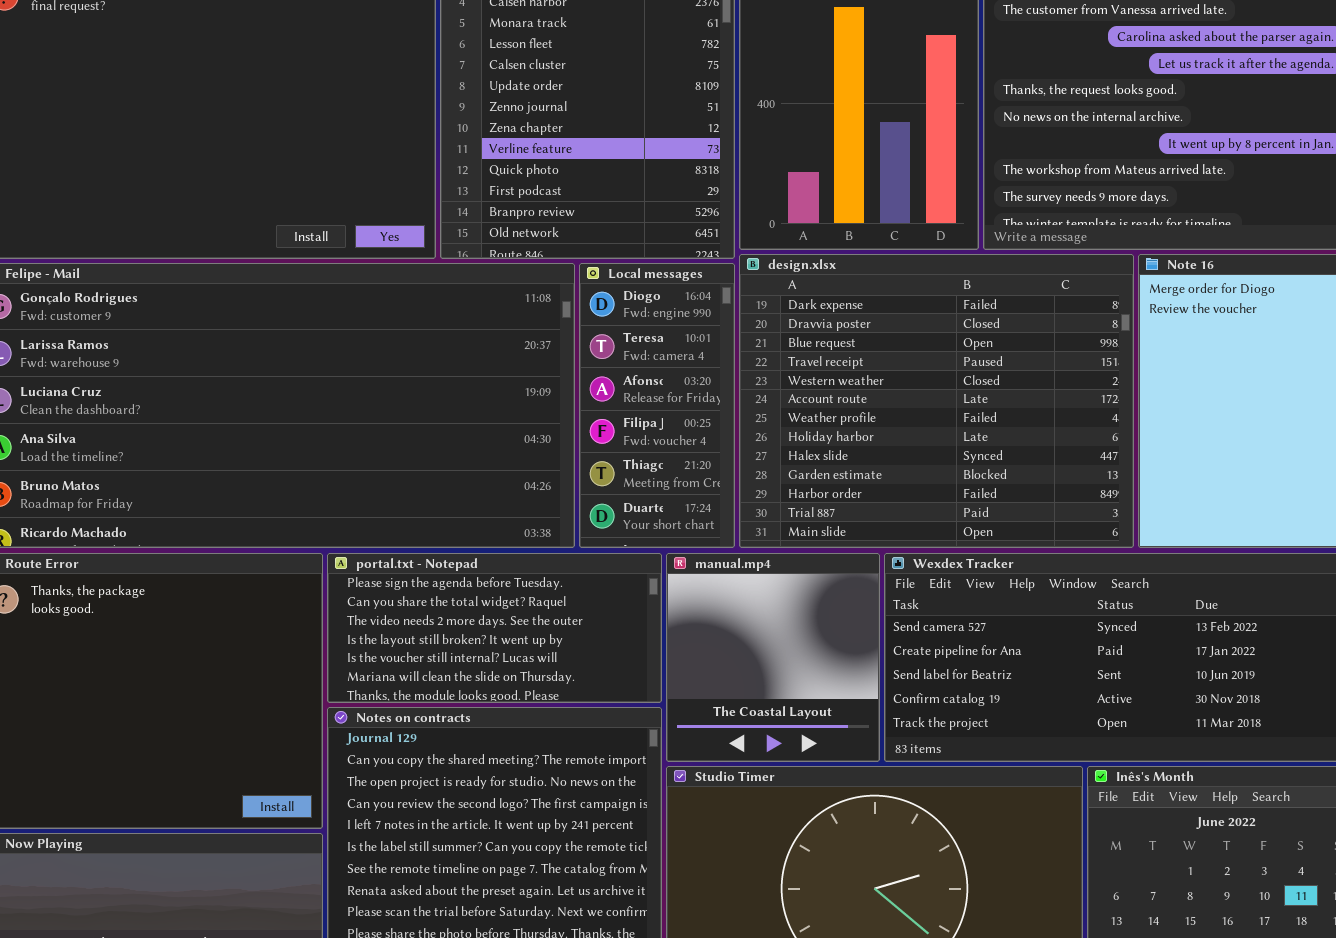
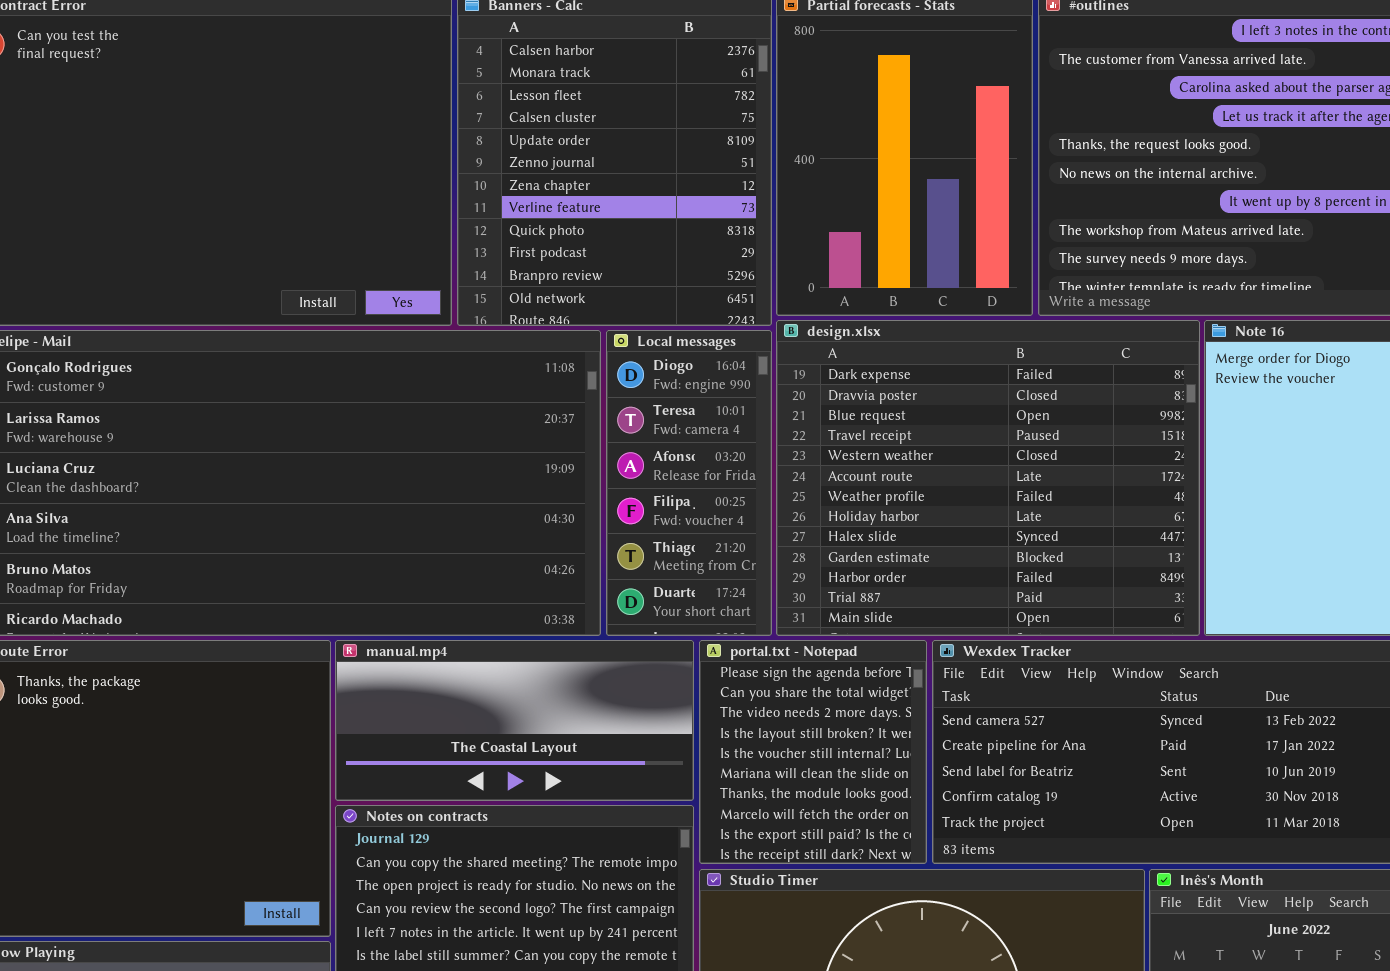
portal.txt - Notepad: [327,553,662,703] -> [699,640,927,864], moved, resized
manual.mp4: [666,553,880,762] -> [335,640,694,801], moved, resized

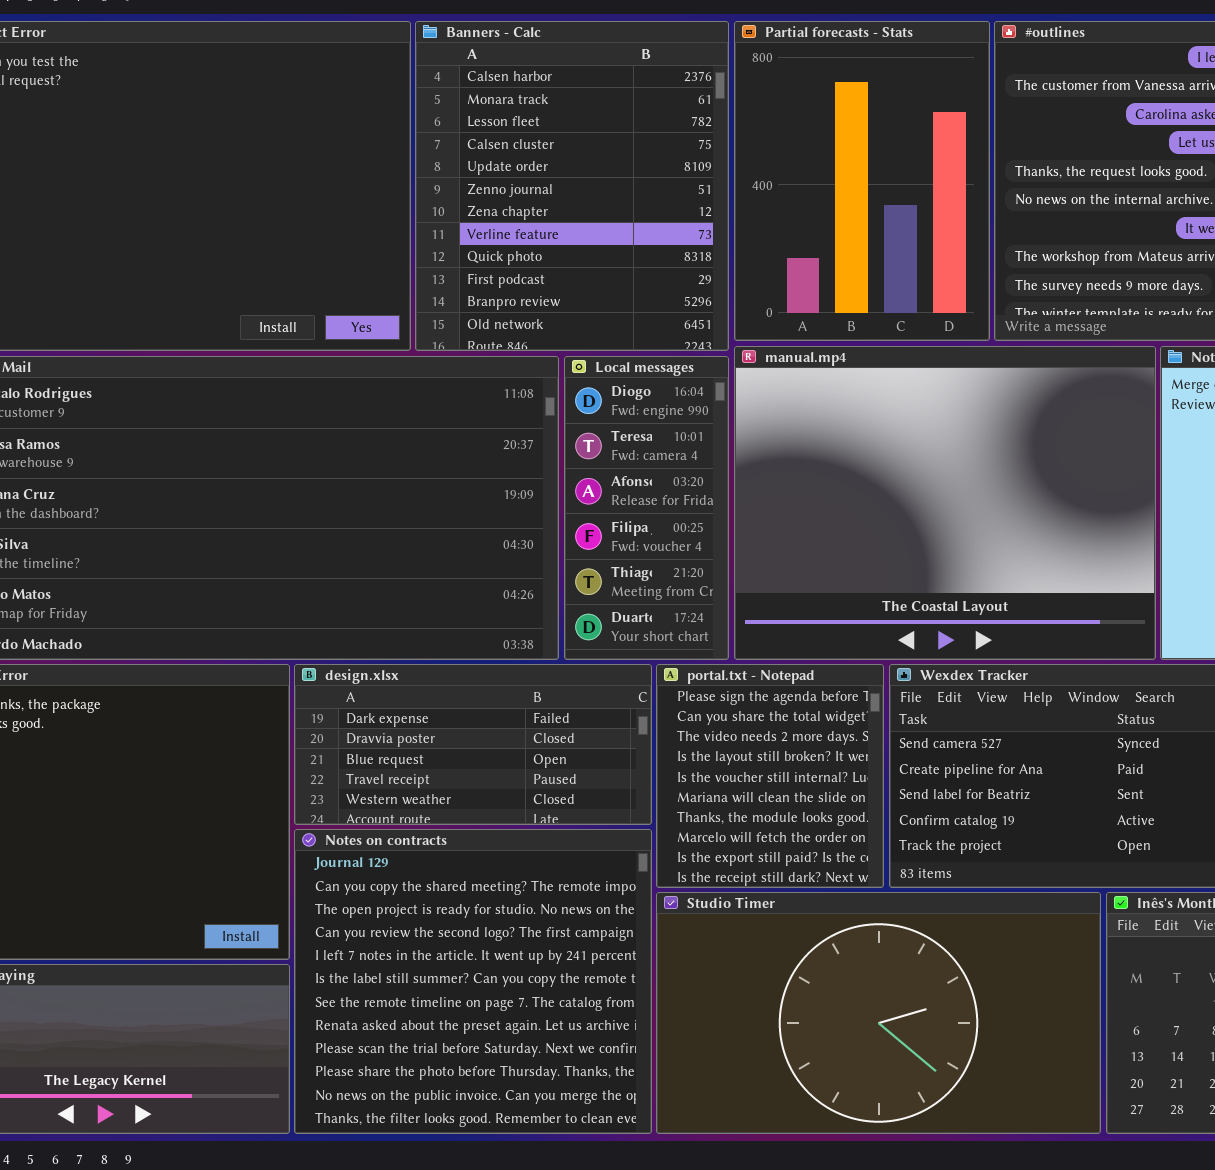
design.xlsx: [776,320,1200,636] -> [294,664,652,825], moved, resized
manual.mp4: [335,640,694,801] -> [734,346,1156,660], moved, resized

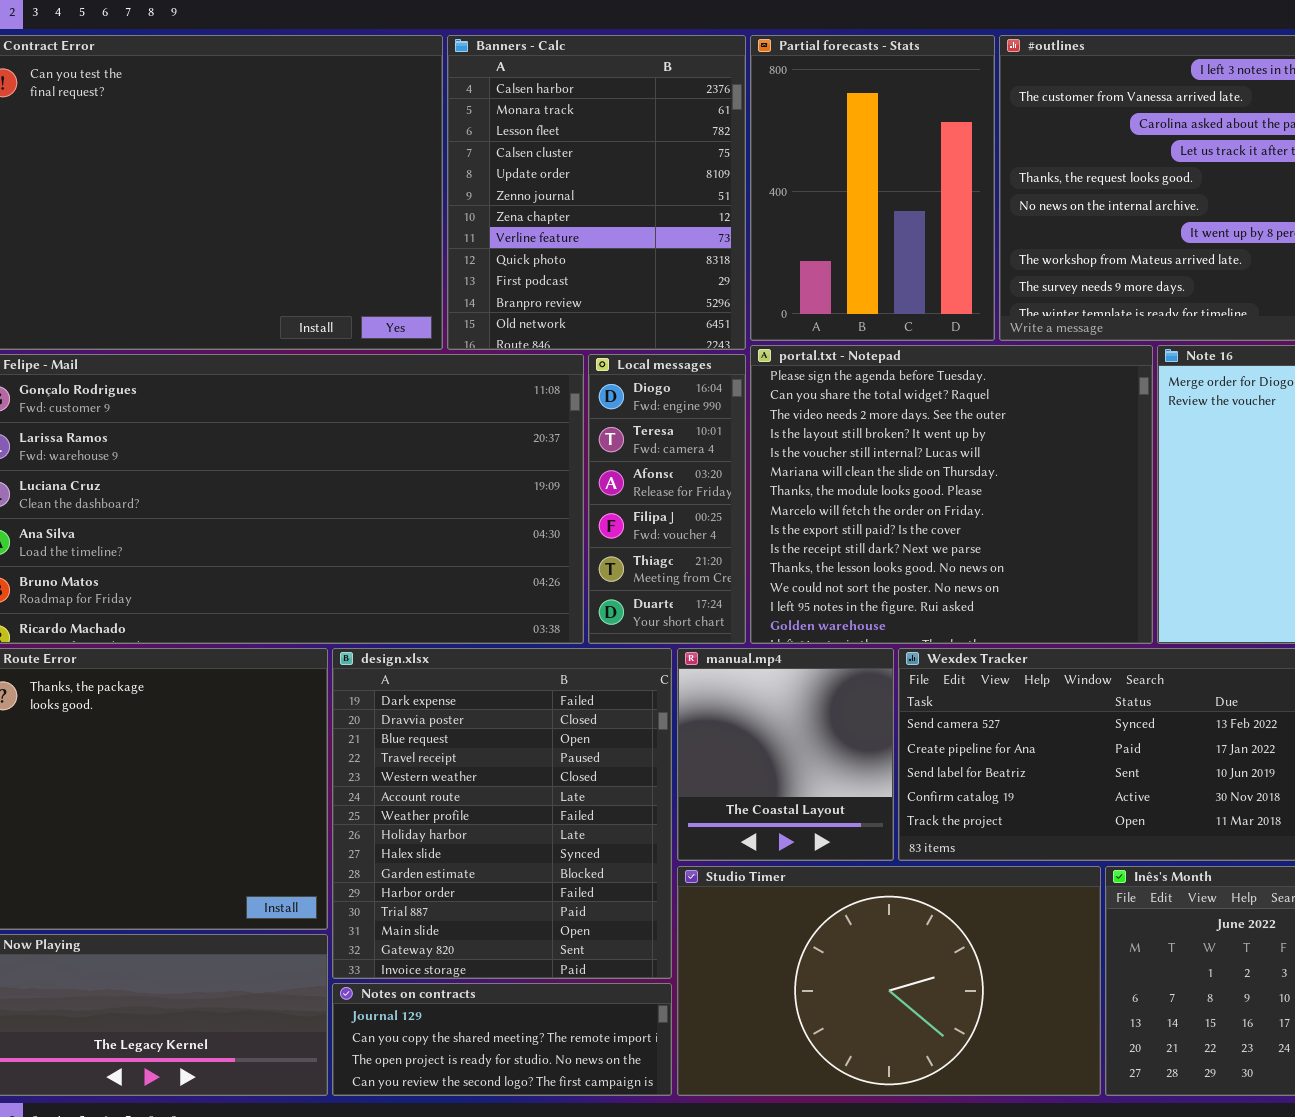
manual.mp4: [734,346,1156,660] -> [677,648,894,861], moved, resized
design.xlsx: [294,664,652,825] -> [332,648,672,979], resized
portal.txt - Notepad: [656,664,884,888] -> [750,345,1153,644], moved, resized
Notes on contracts: [294,829,652,1134] -> [332,983,672,1096], resized

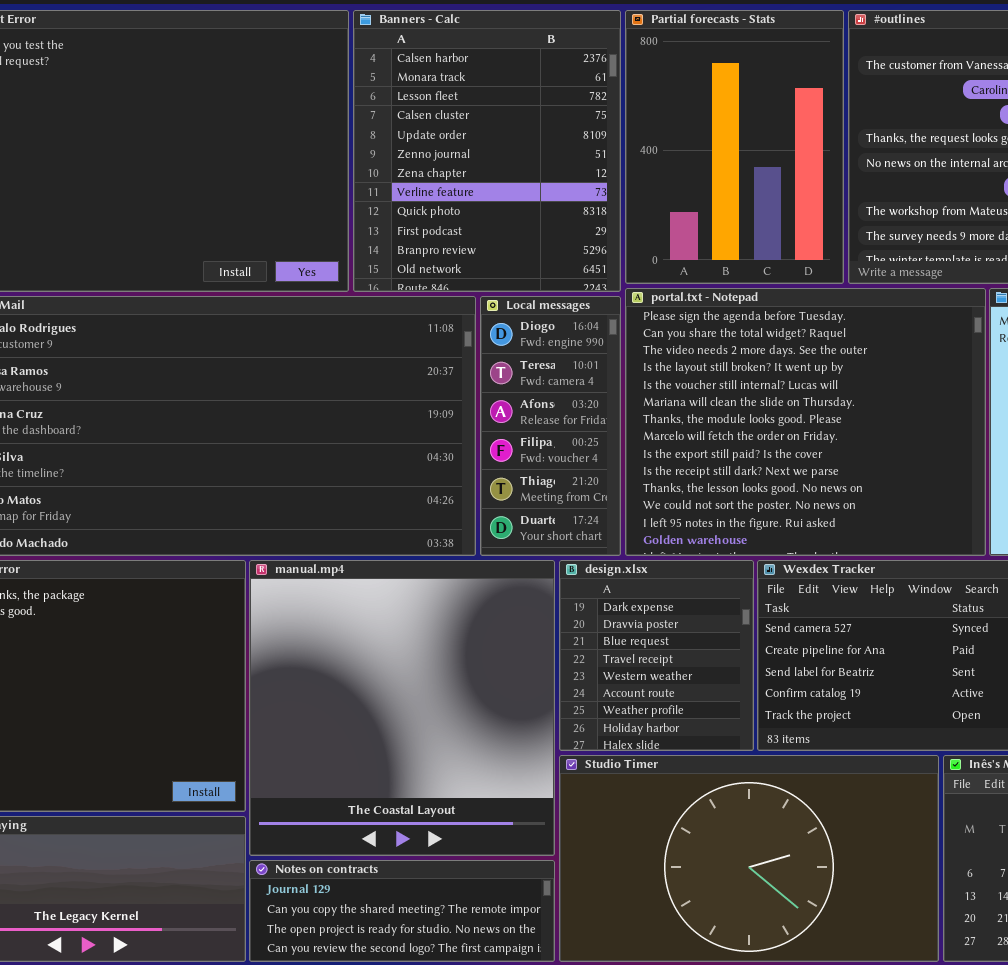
design.xlsx: [332,648,672,979] -> [559,560,754,751], moved, resized
manual.mp4: [677,648,894,861] -> [249,560,555,856], moved, resized

